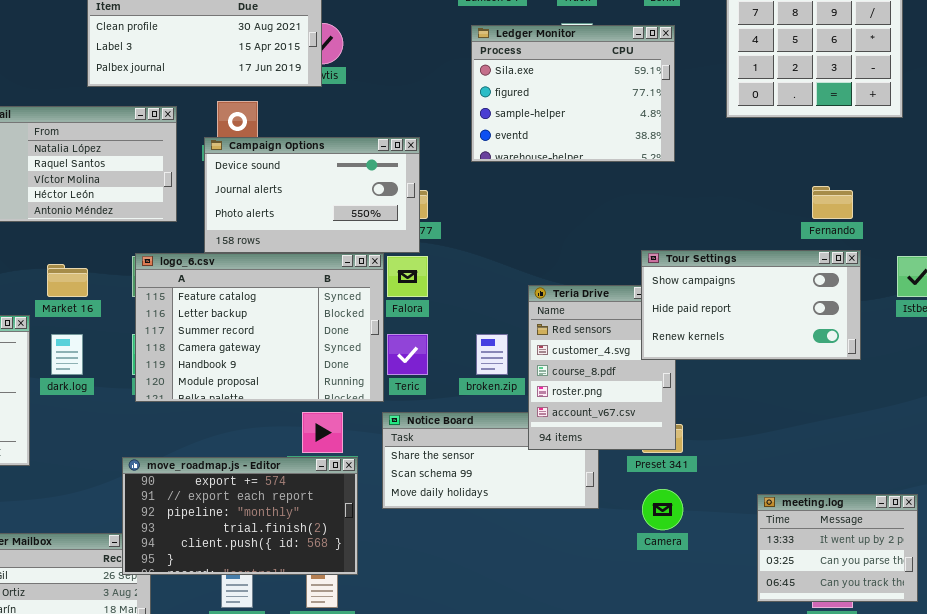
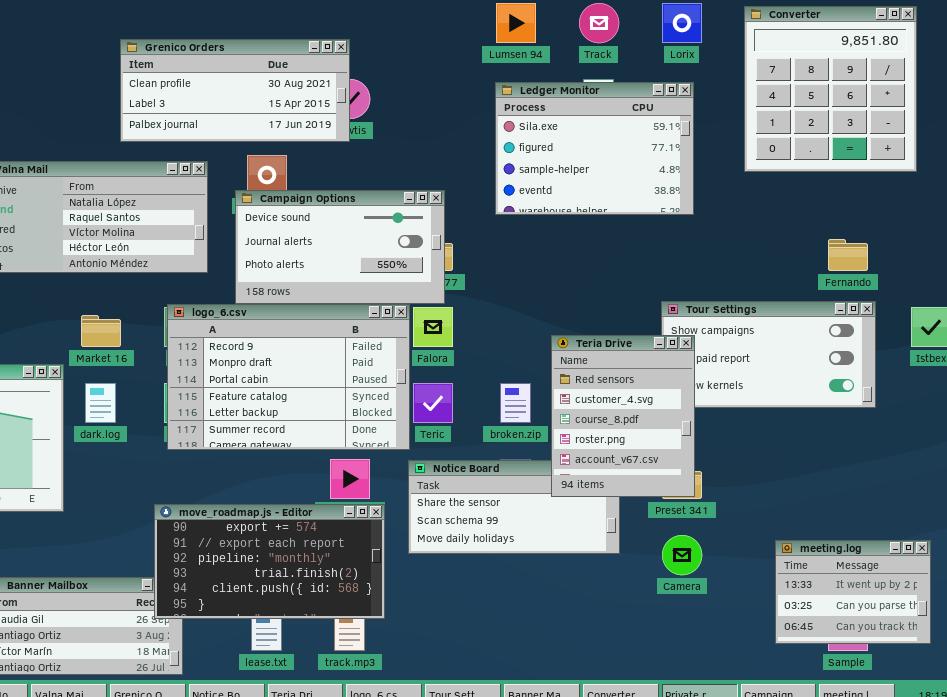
logo_6.csv: [135,253,384,402] -> [167,304,410,450], scrolled up 3 rows
Teria Drive: [528,285,676,450] -> [551,335,695,497], raised

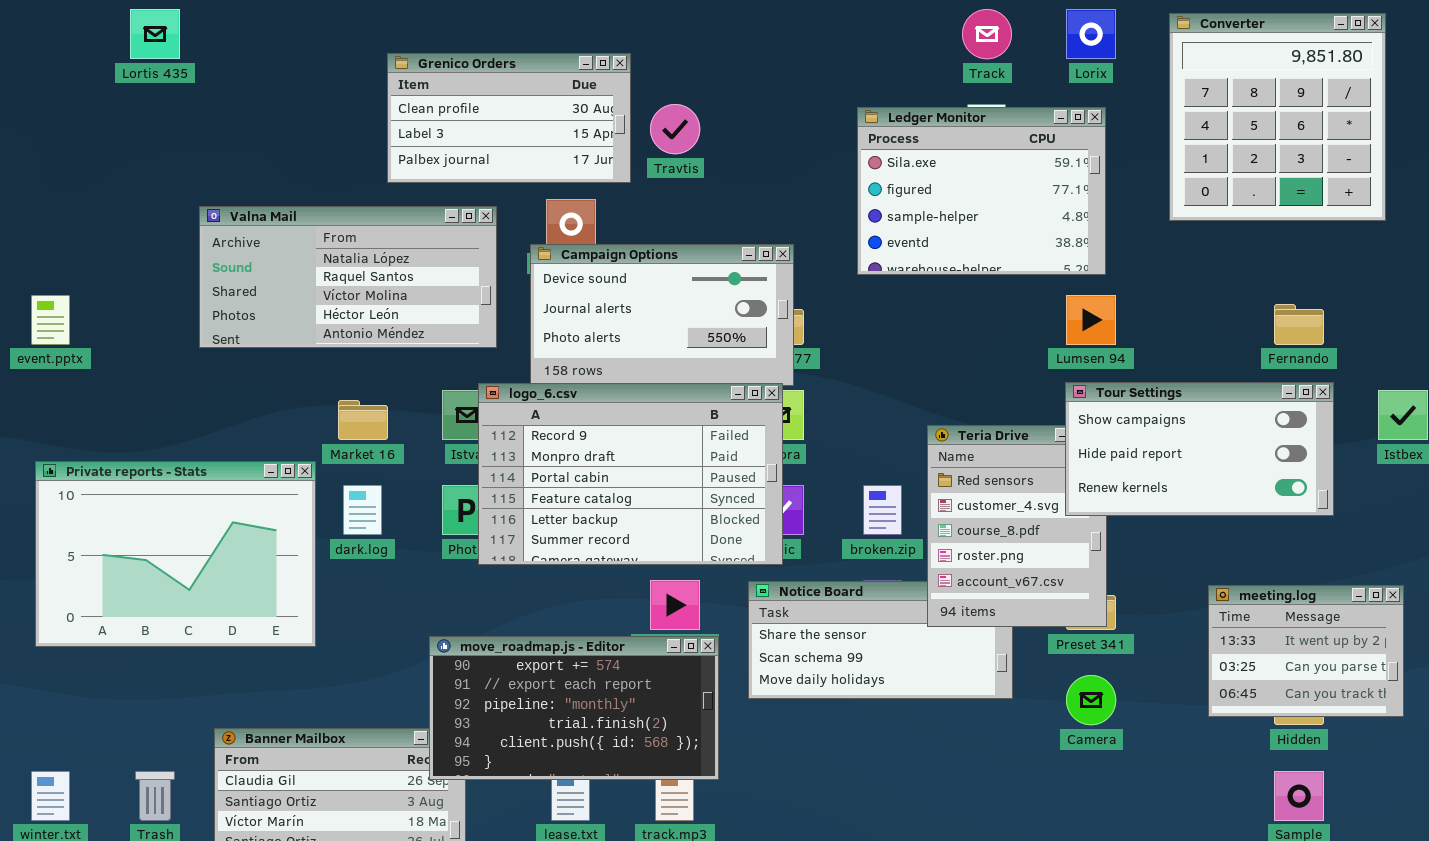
Lumsen 94: [496,3,536,43] -> [1066,295,1116,345], moved
Grenico Orders: [120,39,350,142] -> [387,53,631,183], resized
Tour Settings: [661,301,876,408] -> [1065,382,1334,516], raised
logo_6.csv: [167,304,410,450] -> [478,383,783,565], moved
meeting.log: [775,540,931,644] -> [1208,585,1404,717], moved

